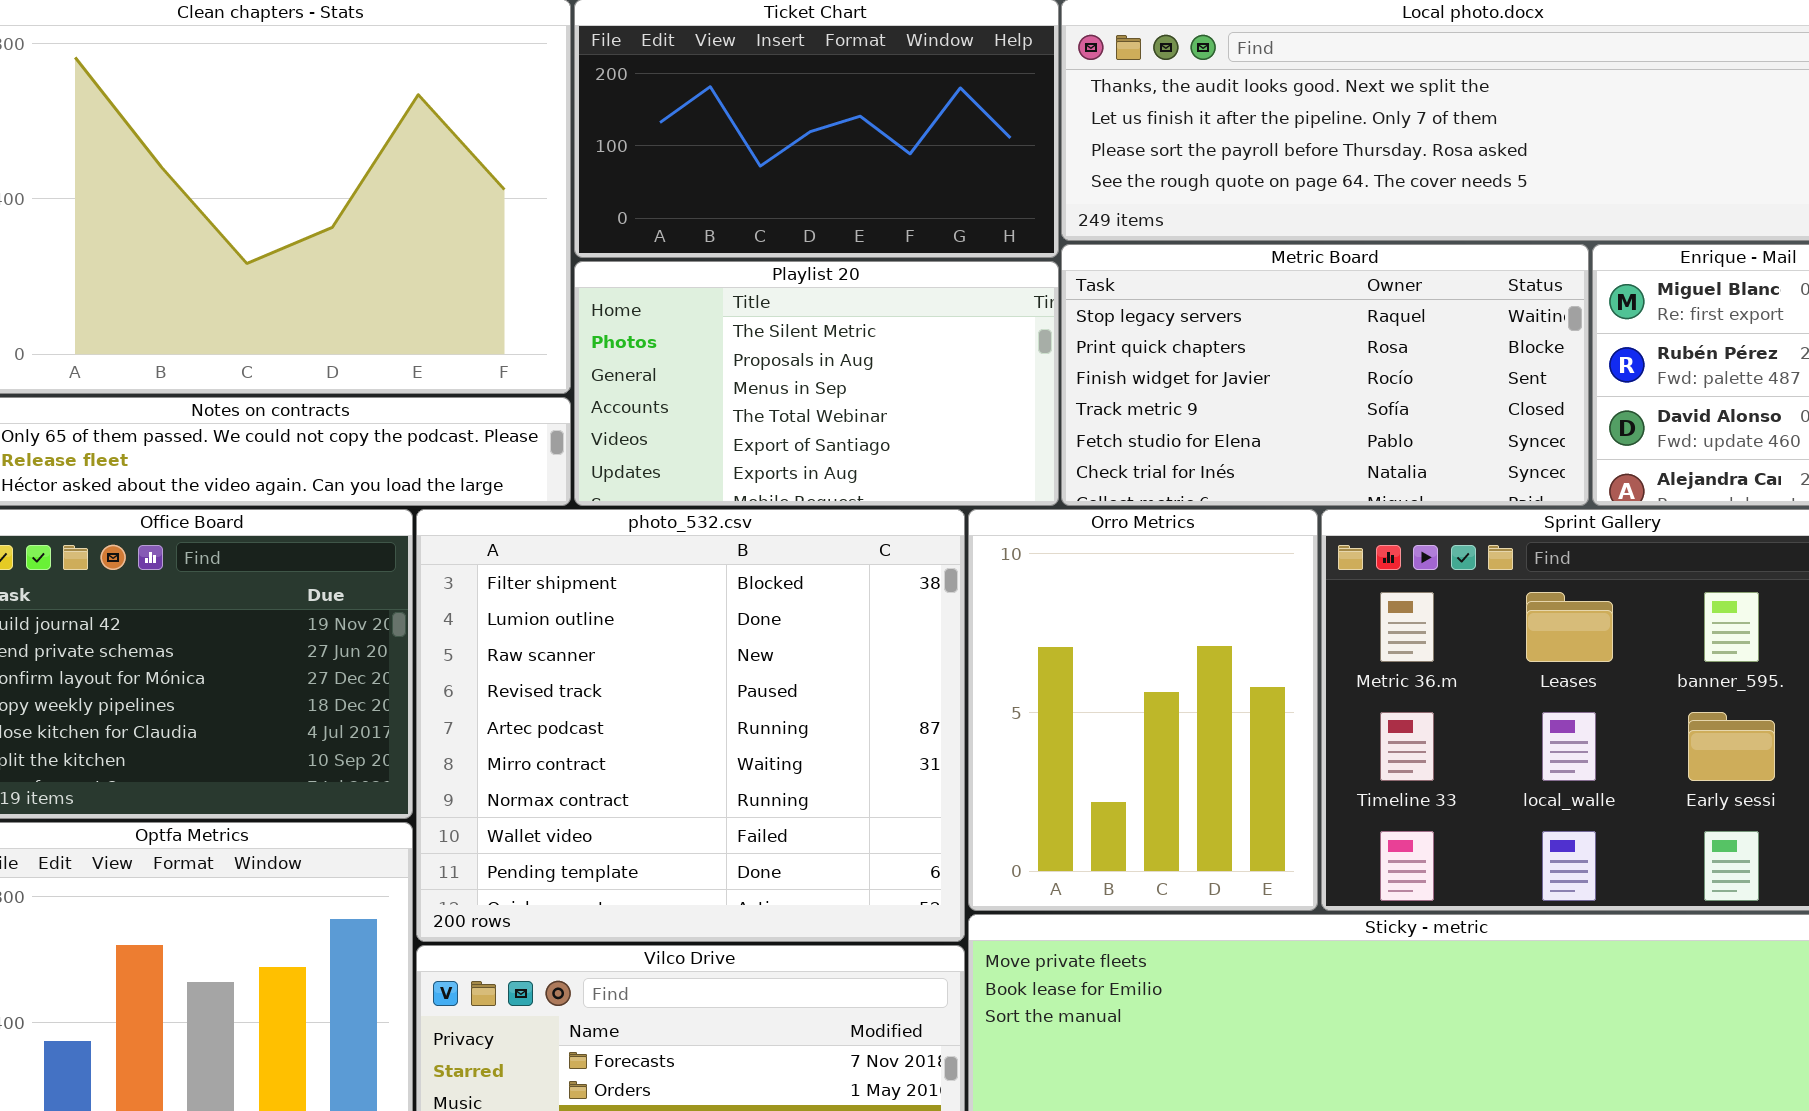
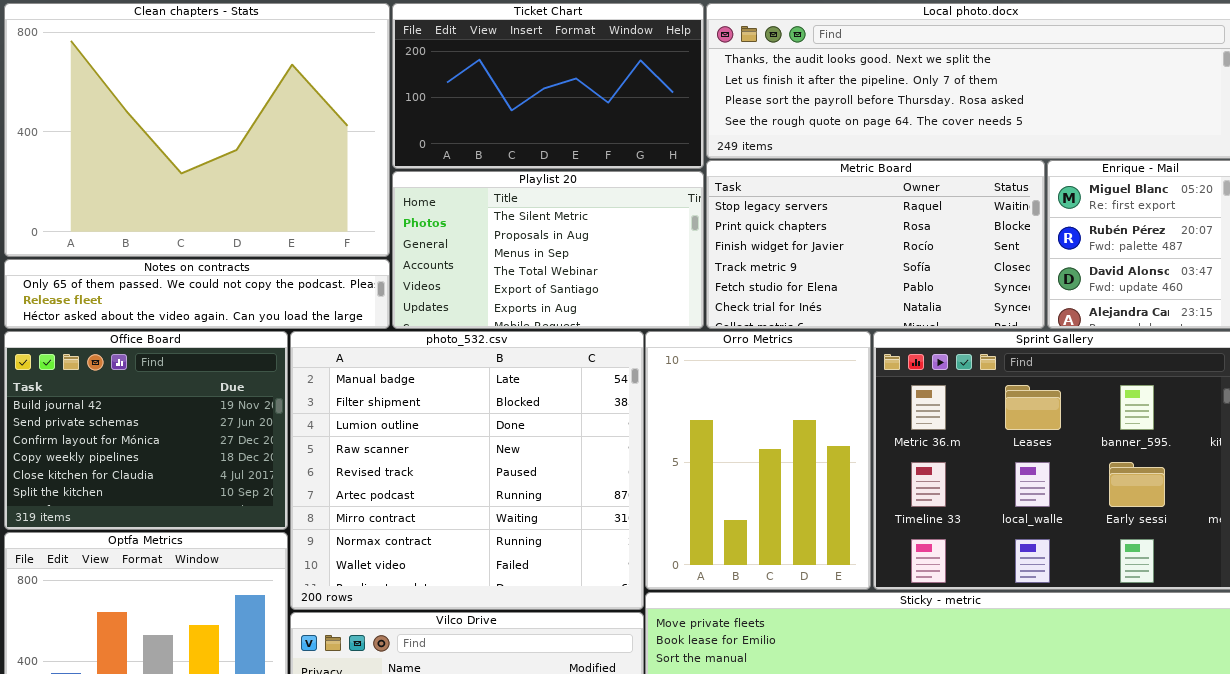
photo_532.csv: [416,509,965,942] -> [290,331,644,610], scrolled up 1 row

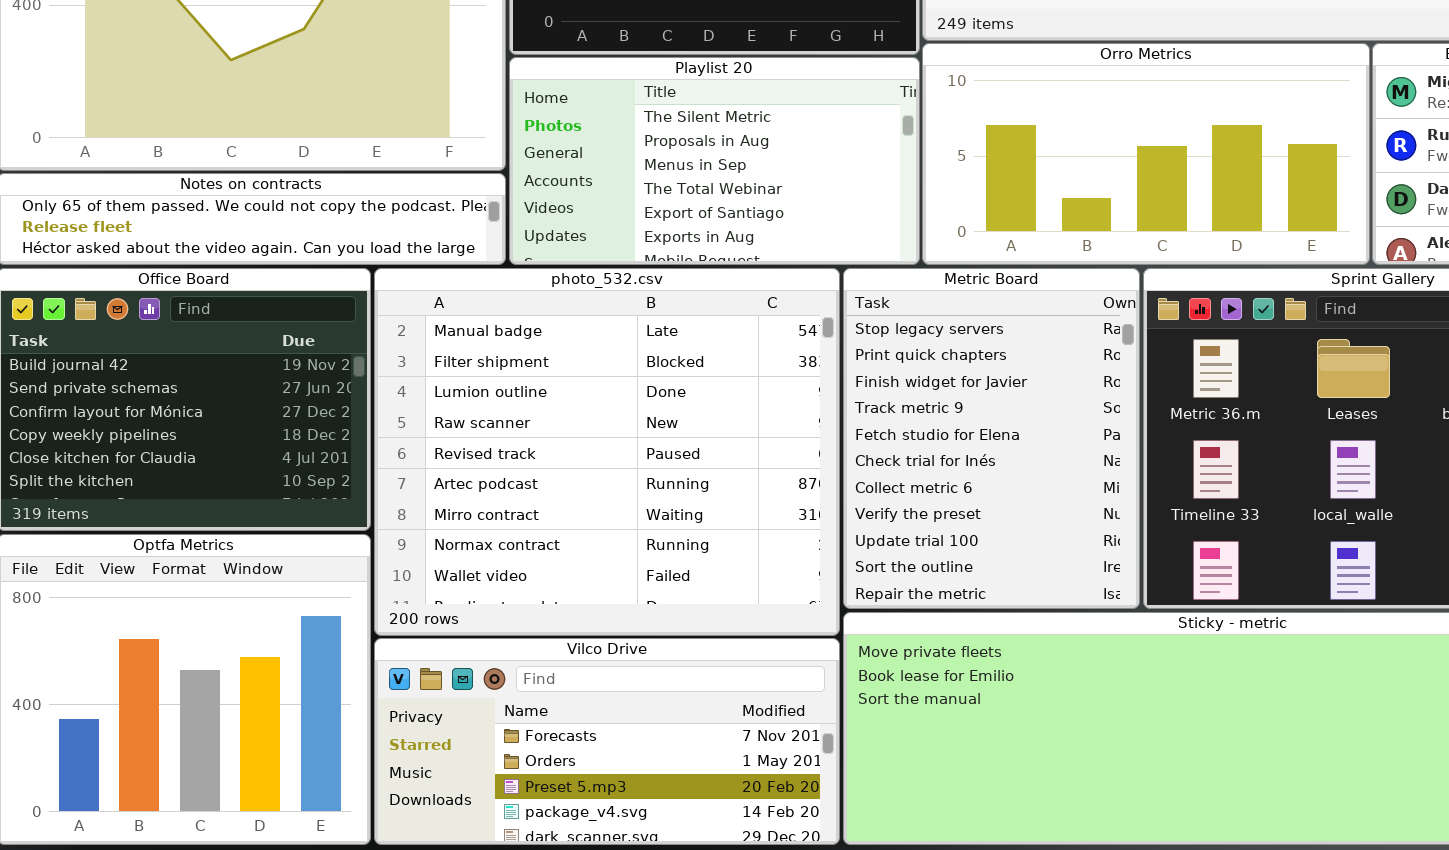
Metric Board: [706,160,1045,329] -> [843,268,1140,609], moved, resized
Orro Metrics: [645,331,871,590] -> [922,43,1370,265], moved, resized

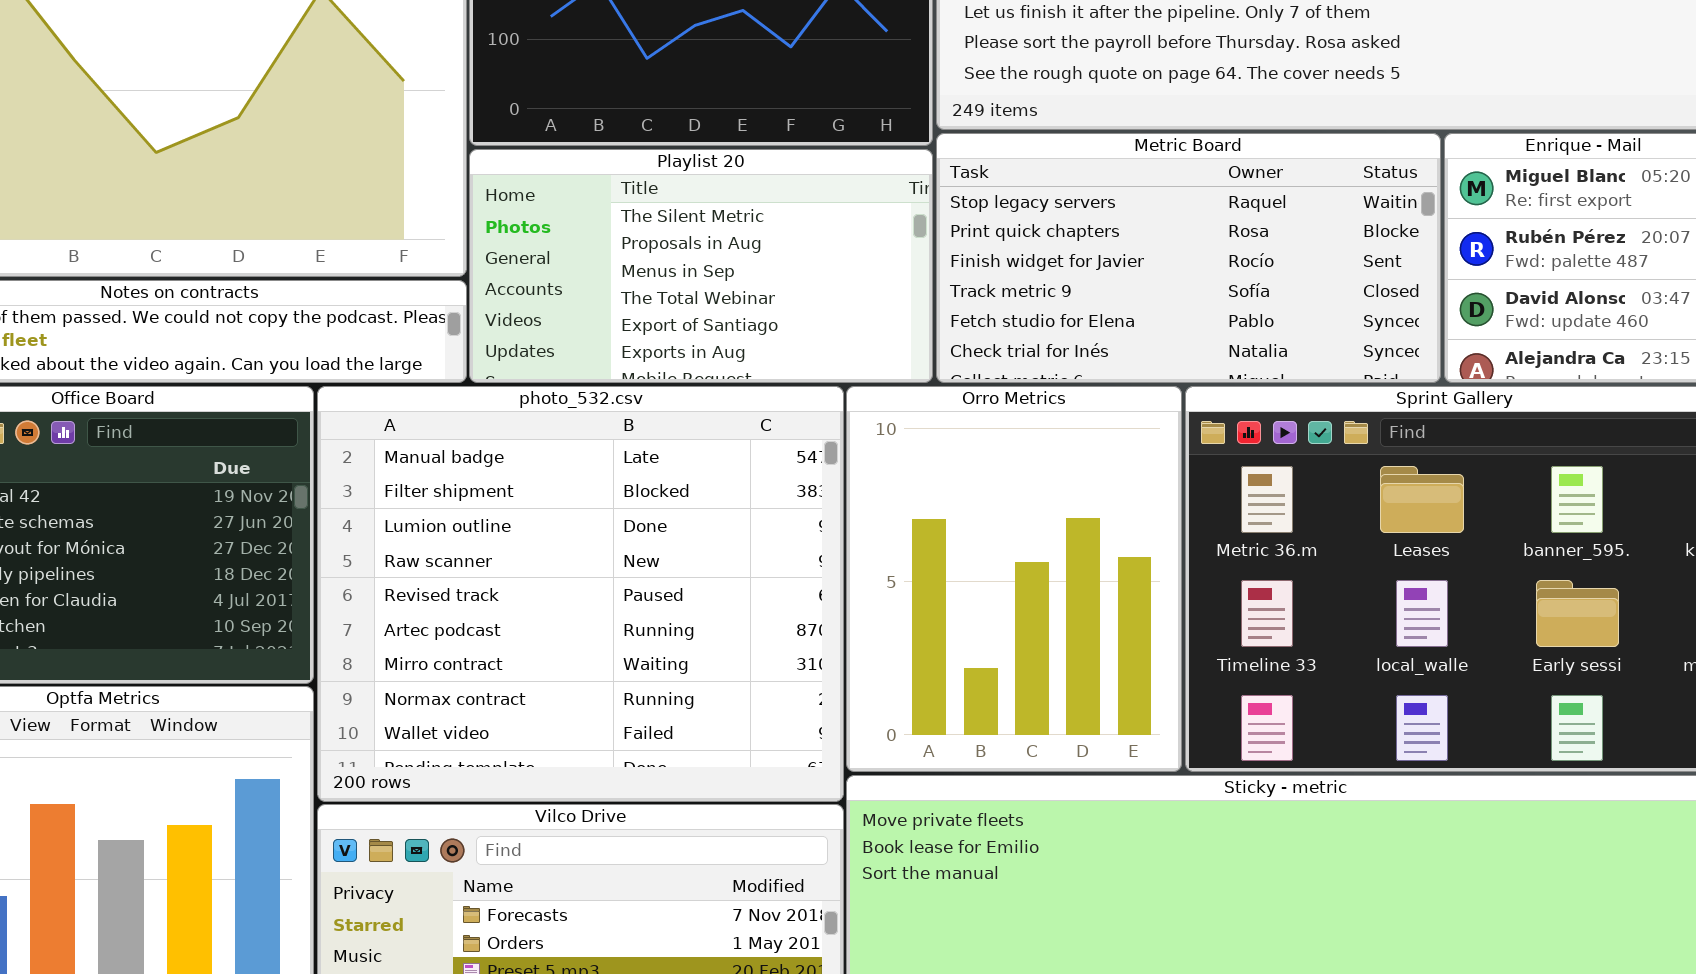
Orro Metrics: [922,43,1370,265] -> [846,386,1182,772], moved, resized
Metric Board: [843,268,1140,609] -> [936,133,1441,383], moved, resized

